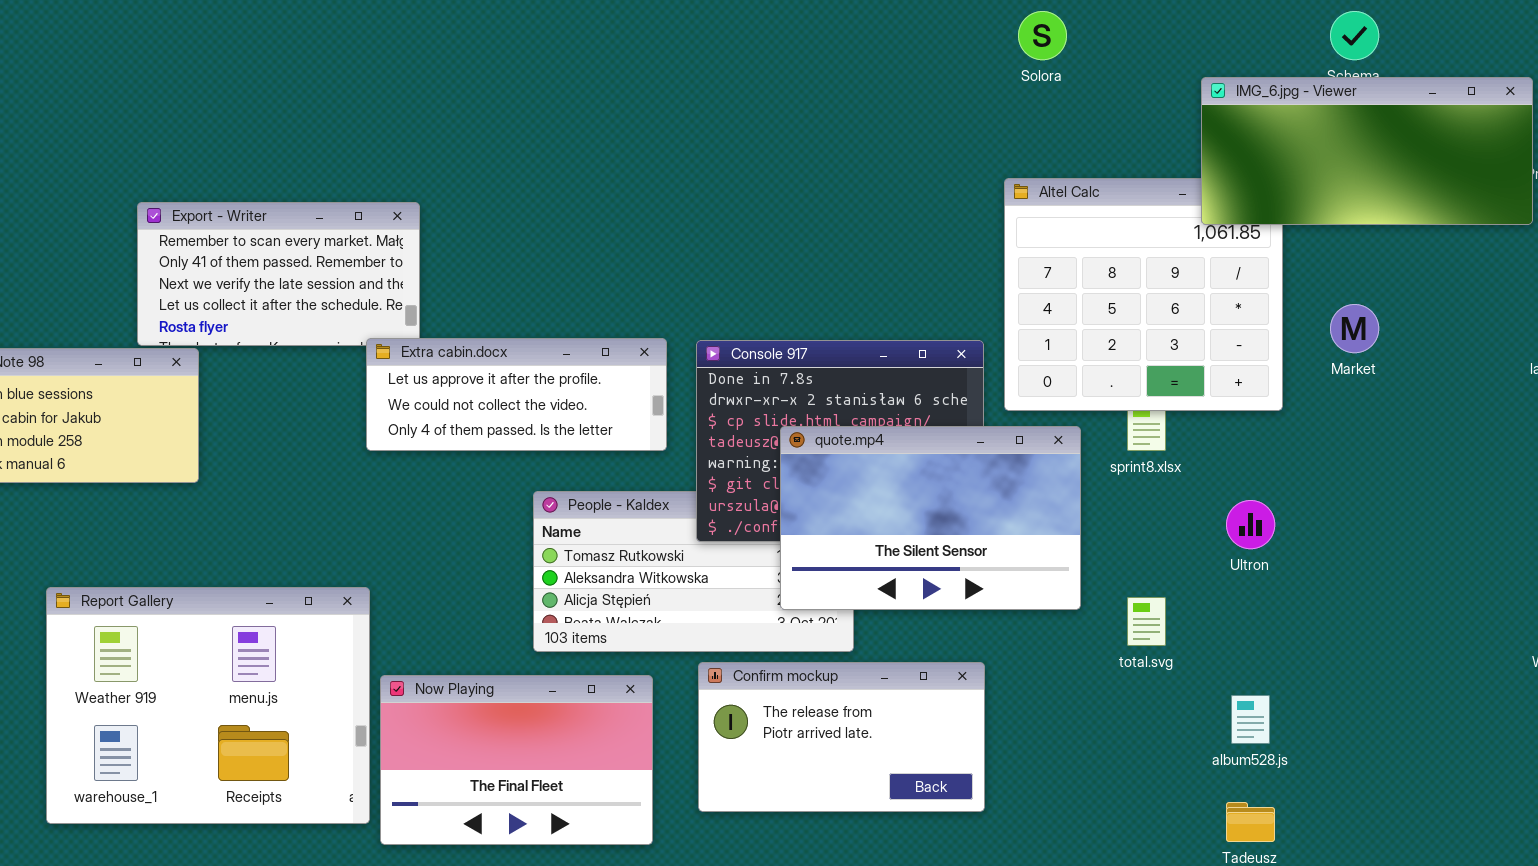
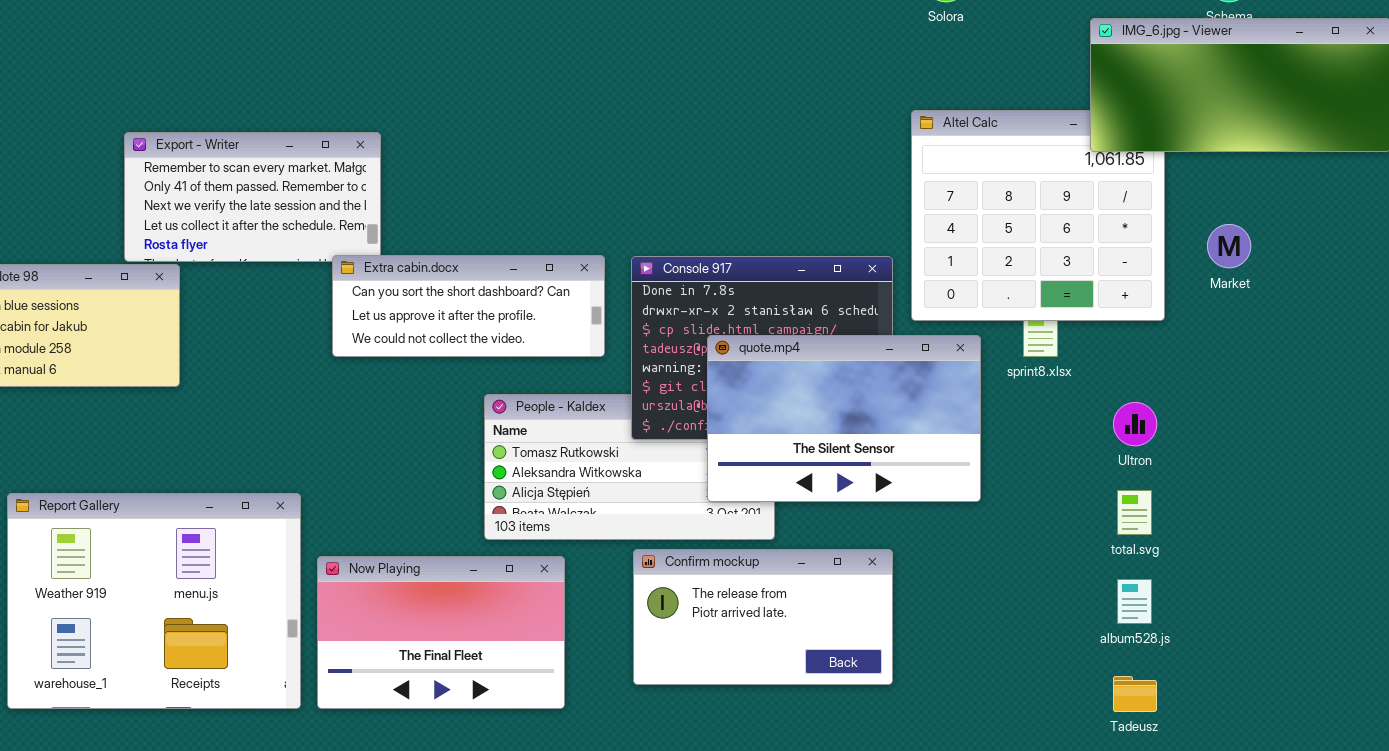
Extra cabin.docx: [366,338,667,451] -> [332,255,605,357], scrolled up 1 row
Report Gallery: [46,587,370,824] -> [7,493,301,709], moved
total.svg: [1127,597,1166,646] -> [1117,490,1152,535], moved
Now Playing: [380,675,653,845] -> [317,556,565,709], moved

